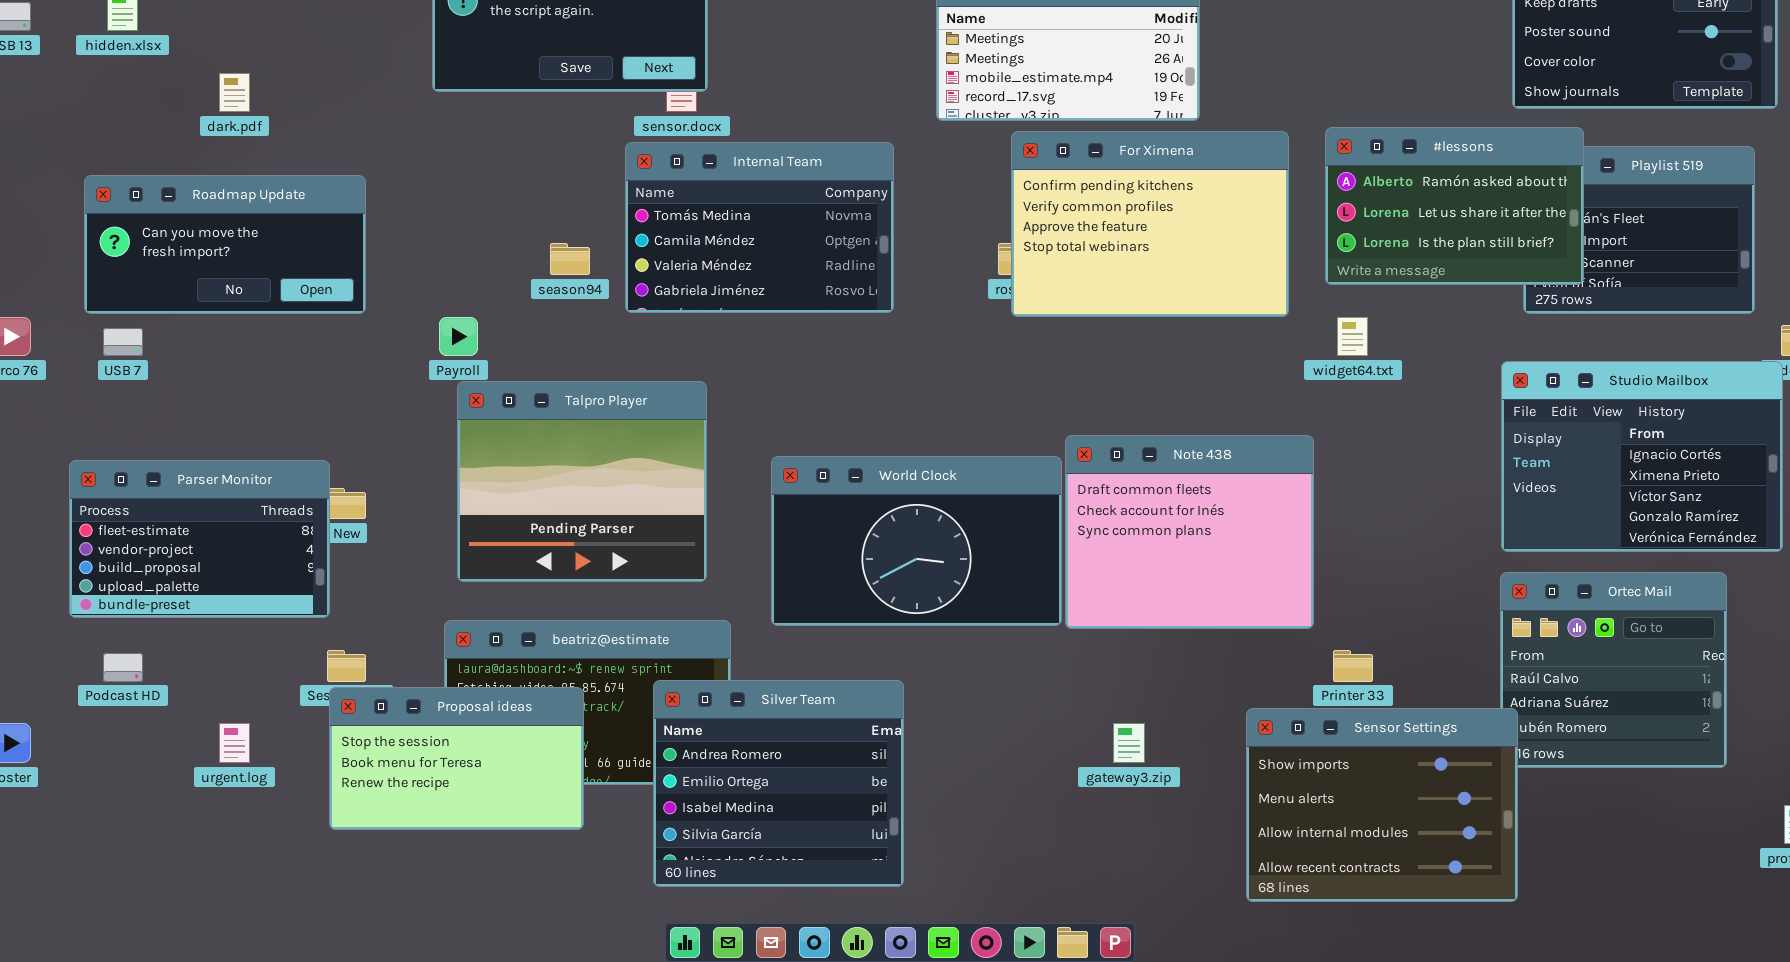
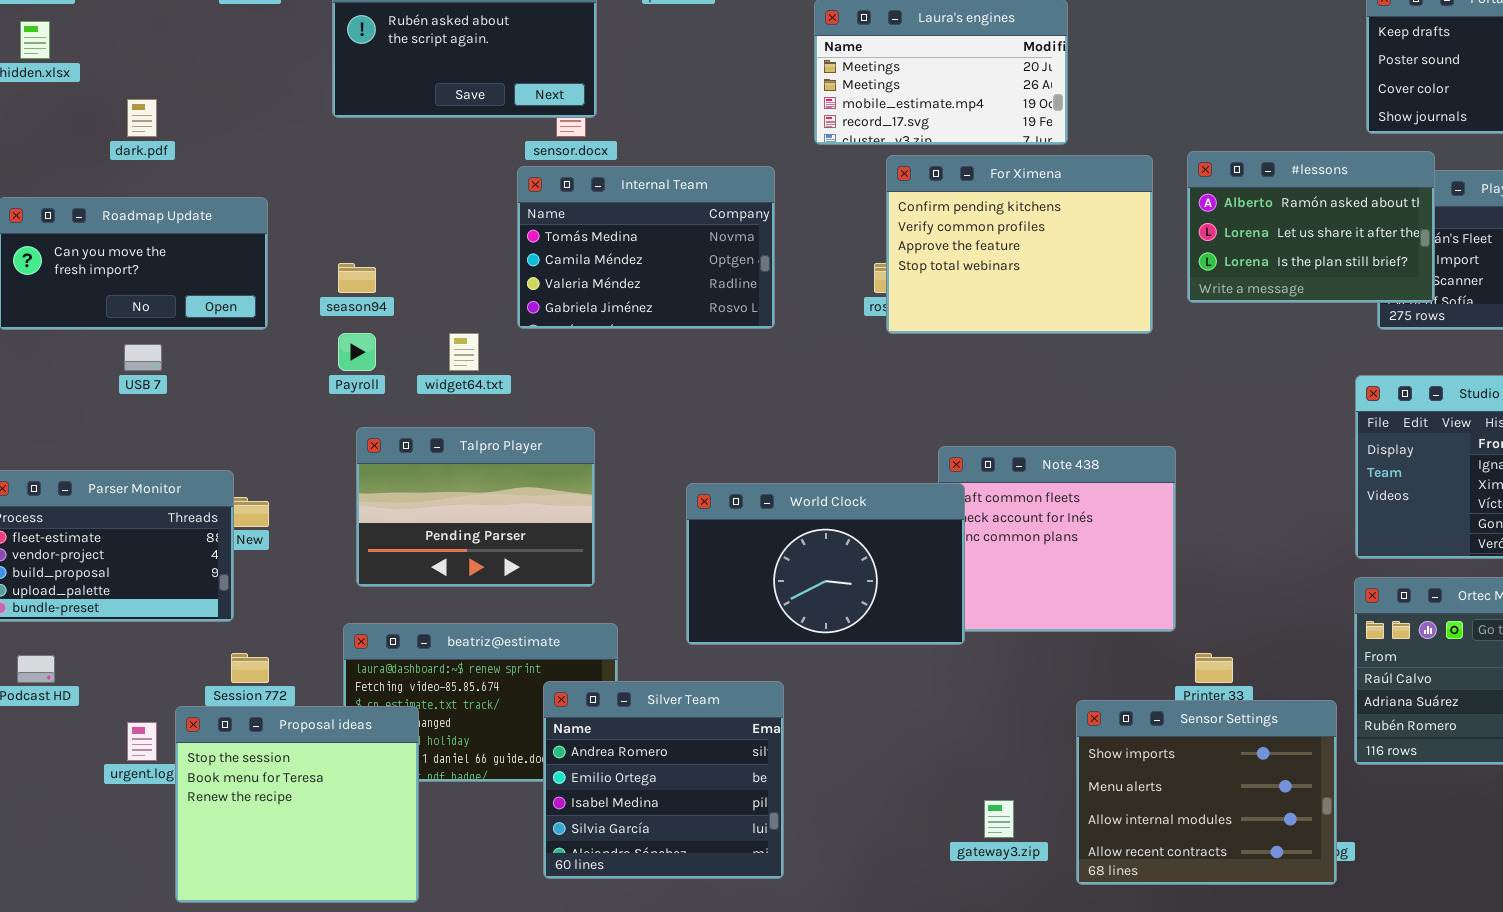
season94: [550,243,590,275] -> [338,263,376,293], moved
widget64.txt: [1337,317,1368,356] -> [449,333,479,371], moved
USB 7: [103,328,143,356] -> [124,344,162,371], moved
Talpro Player: [457,381,707,582] -> [356,427,595,587], resized
World Clock: [771,456,1062,626] -> [686,483,965,645], moved
Proposal ideas: [329,687,584,830] -> [175,706,419,903], moved, resized
Sensor Settings: [1246,708,1518,902] -> [1076,700,1337,885], moved
gateway3.zip: [1113,723,1145,763] -> [984,800,1014,838], moved

